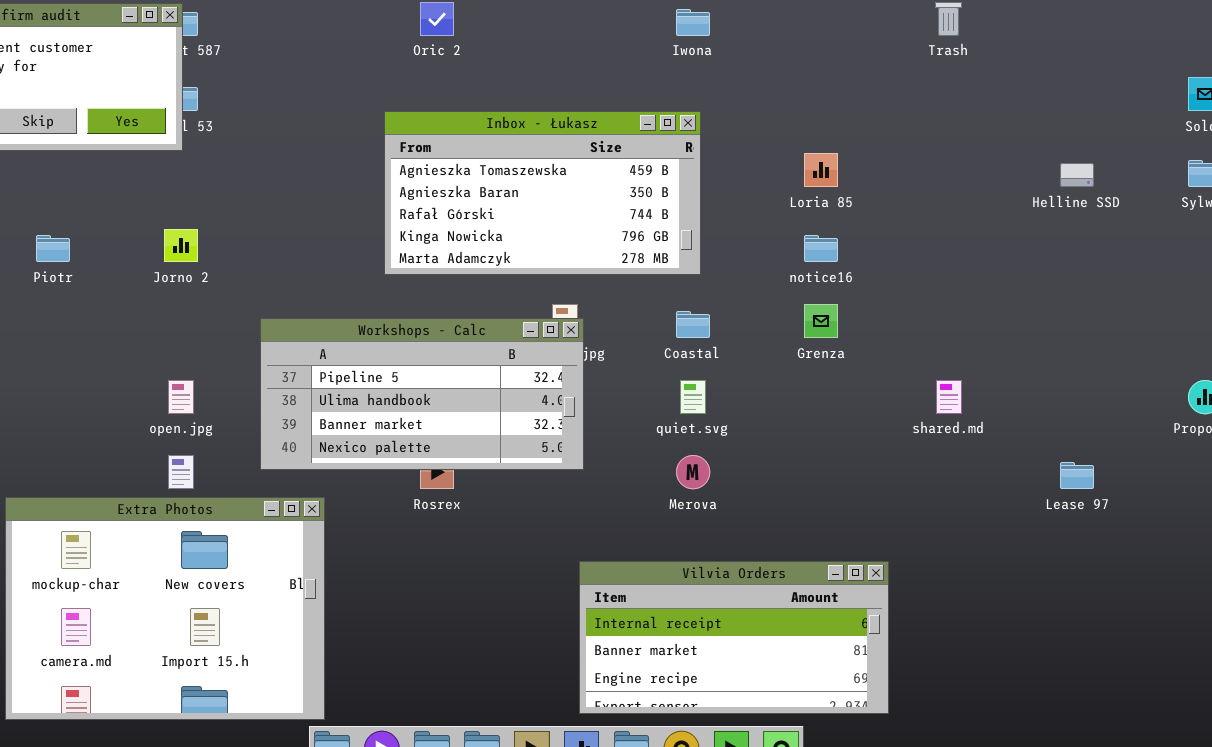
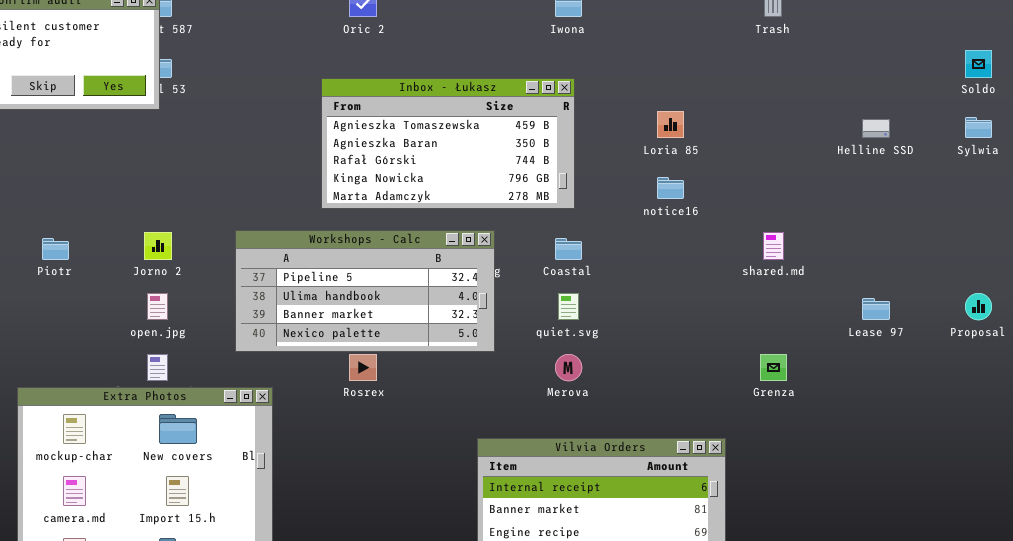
Jorno 2: [164,229,198,262] -> [144,232,172,260], moved
Piotr: [36,235,70,262] -> [42,238,69,260], moved
Grenza: [804,304,838,338] -> [760,354,787,381], moved
Workshops - Calc: [260,318,584,470] -> [235,230,495,352], moved
shared.md: [936,380,962,414] -> [763,232,784,260], moved
Lease 97: [1060,462,1094,489] -> [862,298,890,320], moved

